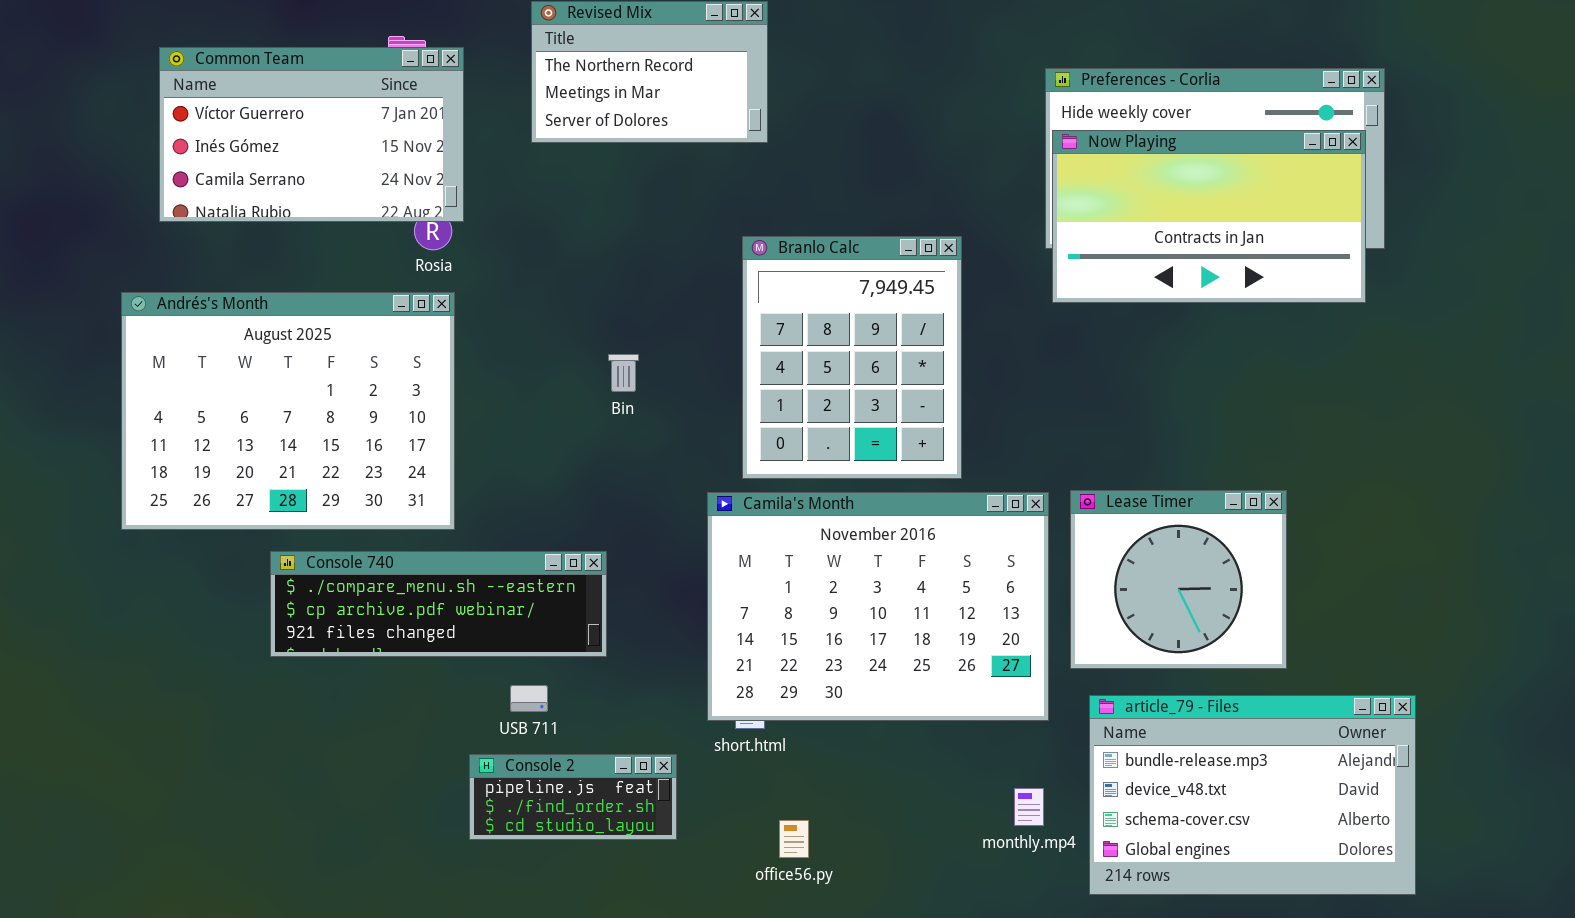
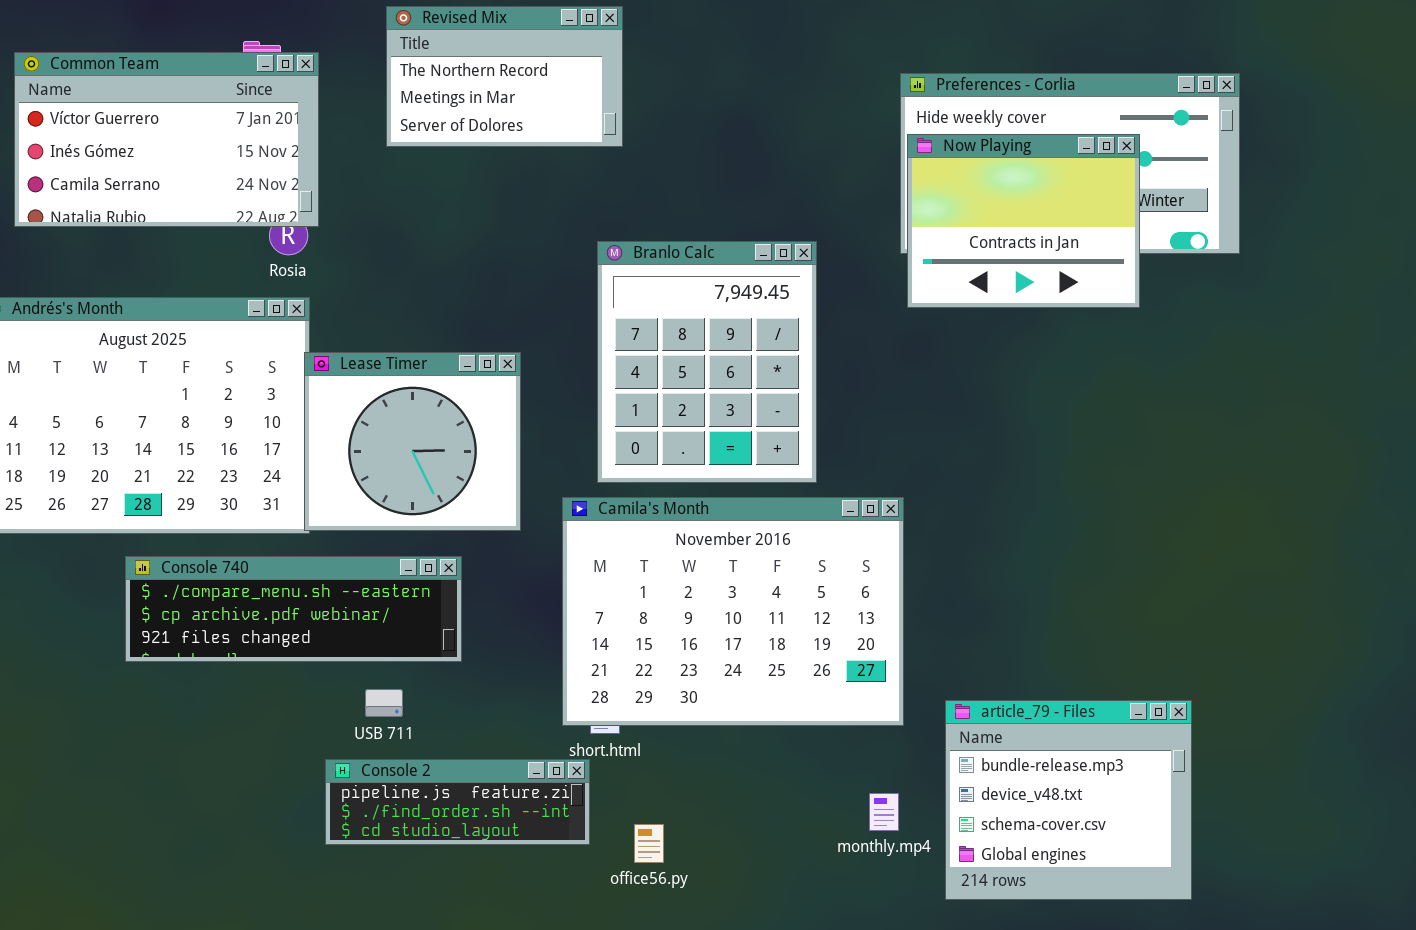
Now Playing: [1052,130,1366,303] -> [907,134,1140,308], resized
Lease Timer: [1070,490,1287,669] -> [304,352,521,531], moved
article_79 - Files: [1089,695,1416,895] -> [945,700,1192,900], resized
Console 2: [469,754,677,840] -> [325,759,590,845], resized

